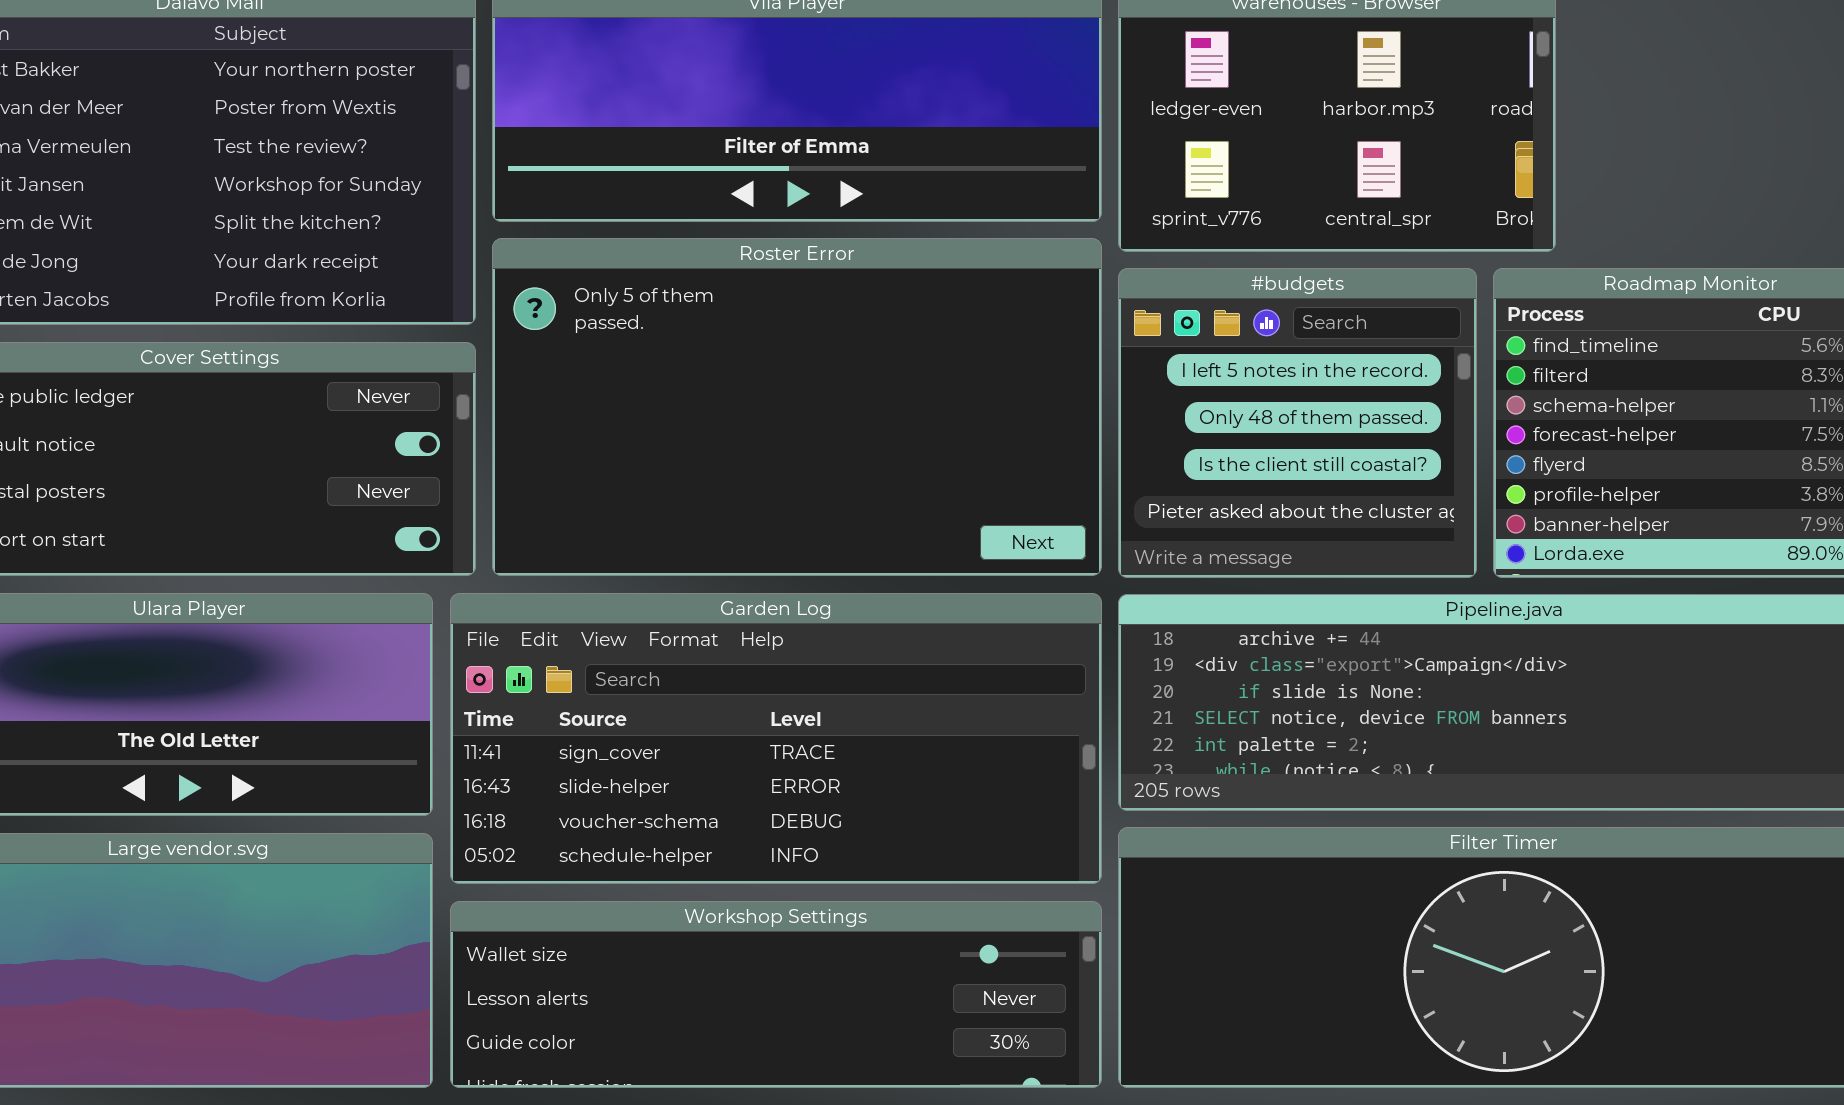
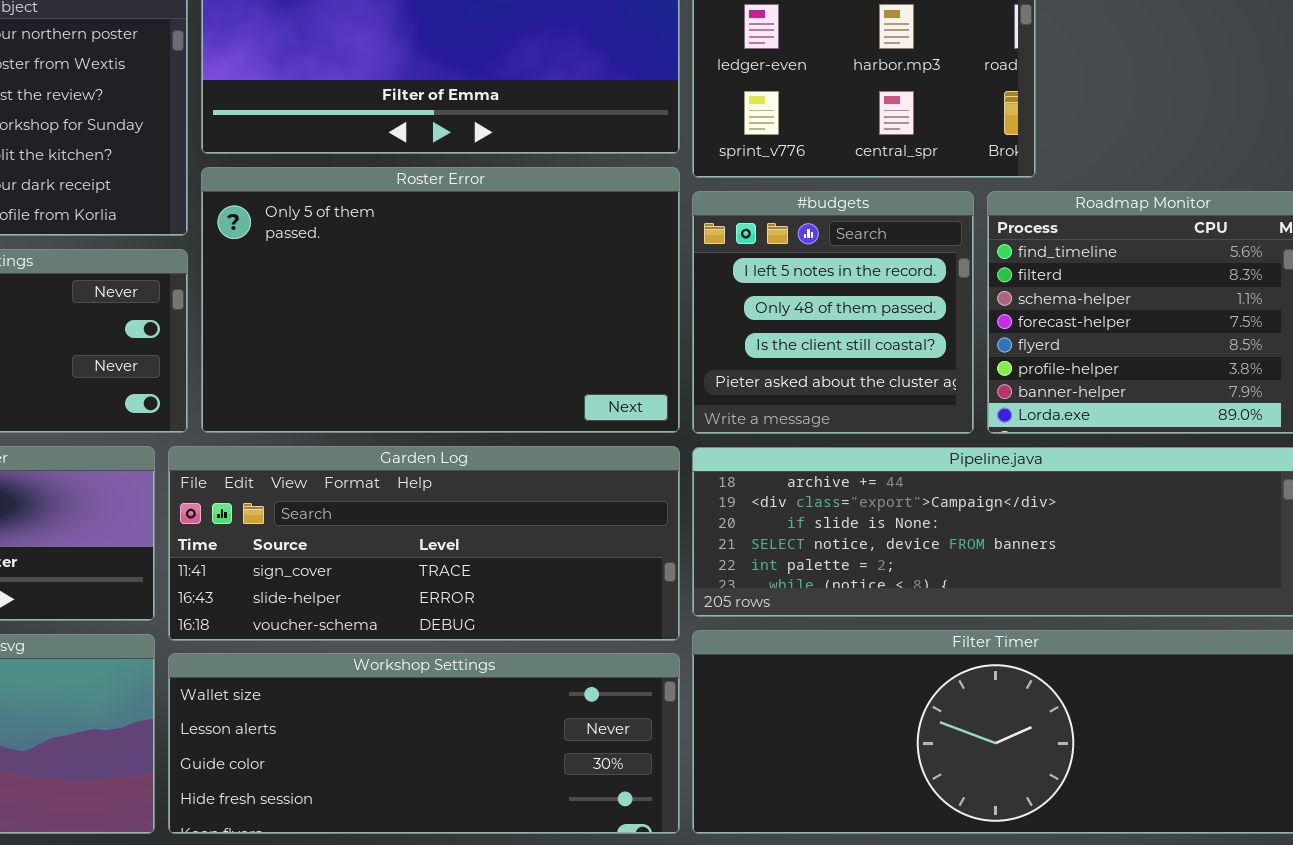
Garden Log: [450,593,1102,884] -> [168,446,680,641], resized
Workshop Settings: [450,901,1102,1088] -> [168,653,680,834], resized

